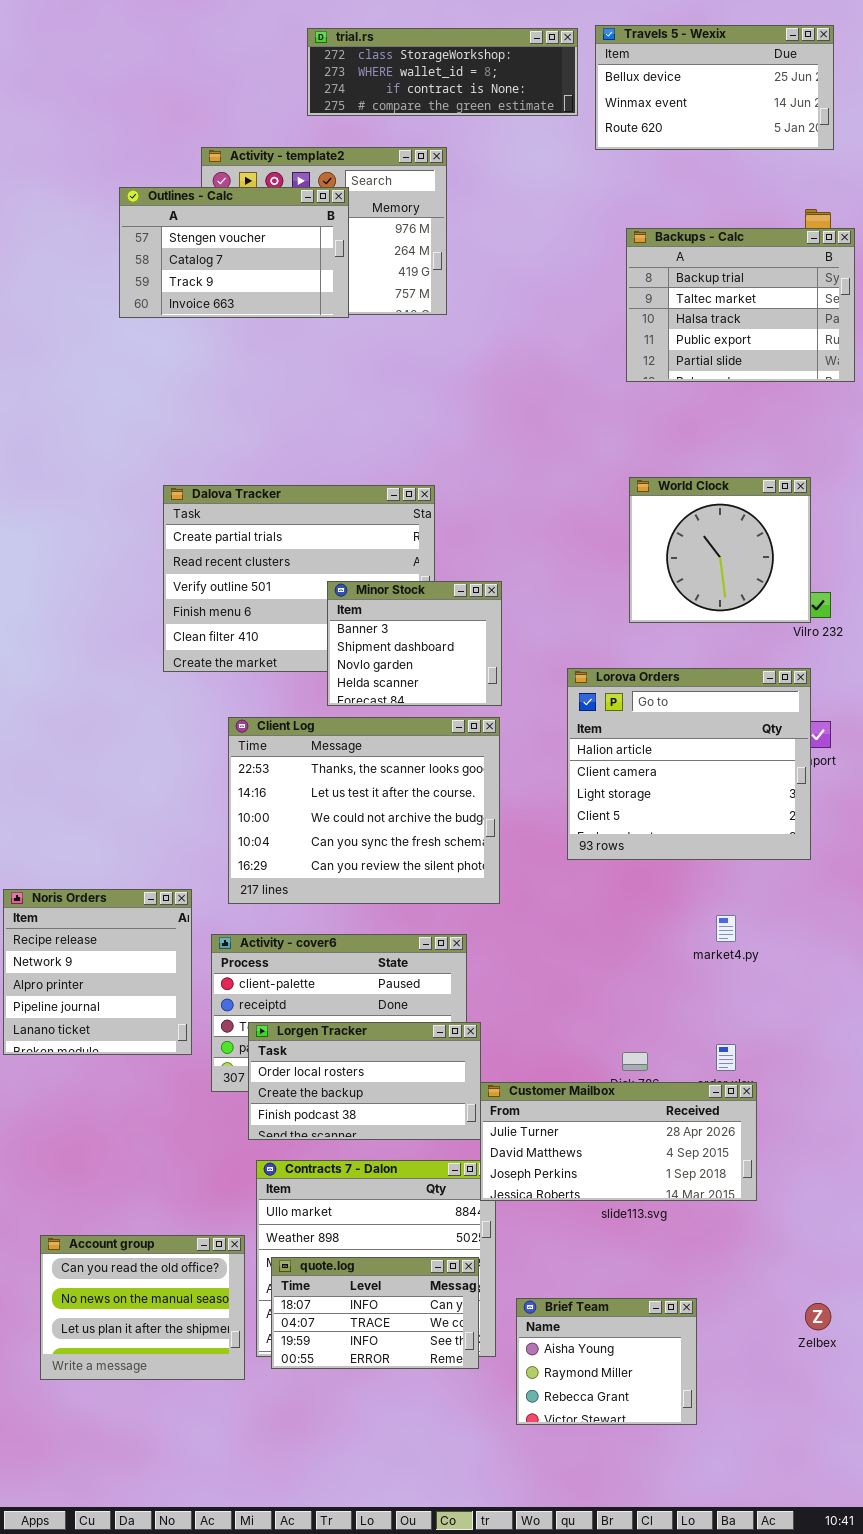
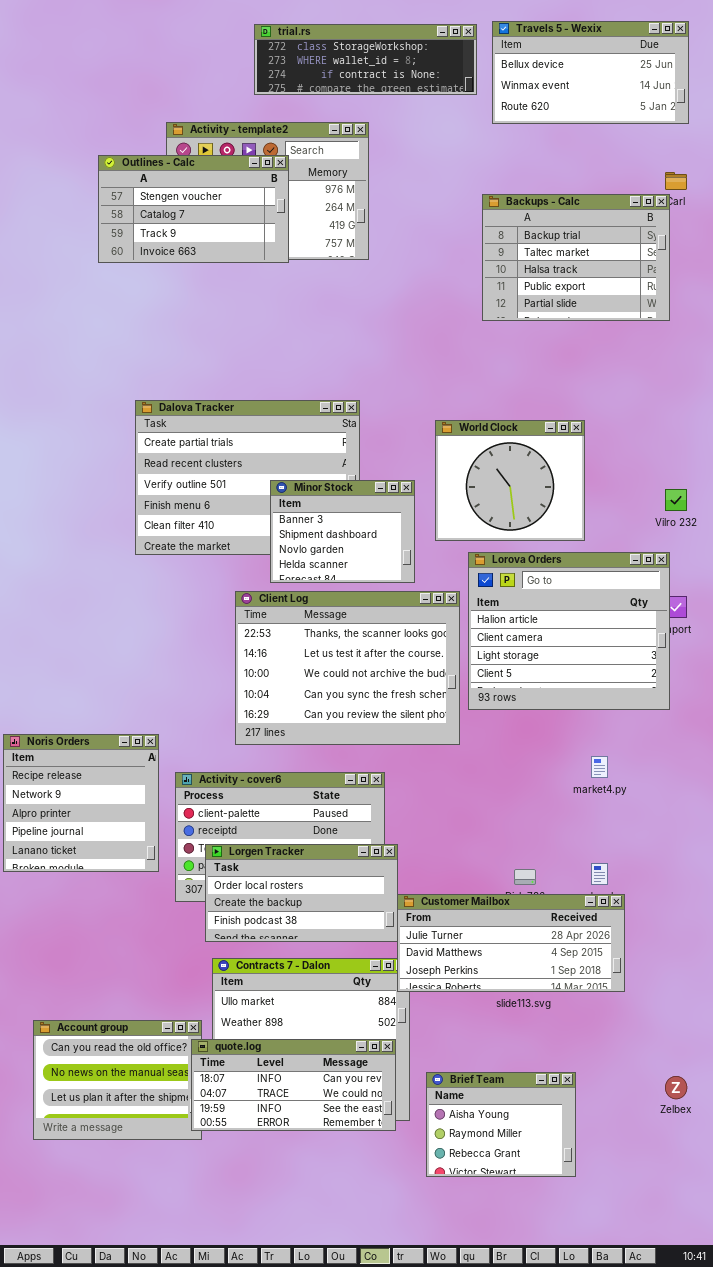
Backups - Calc: [626,228,855,382] -> [482,194,670,321], moved
World Clock: [629,477,811,623] -> [435,420,585,541], moved
Client Log: [228,717,500,904] -> [235,591,460,745], moved
quote.log: [271,1257,479,1369] -> [191,1039,396,1131], resized

